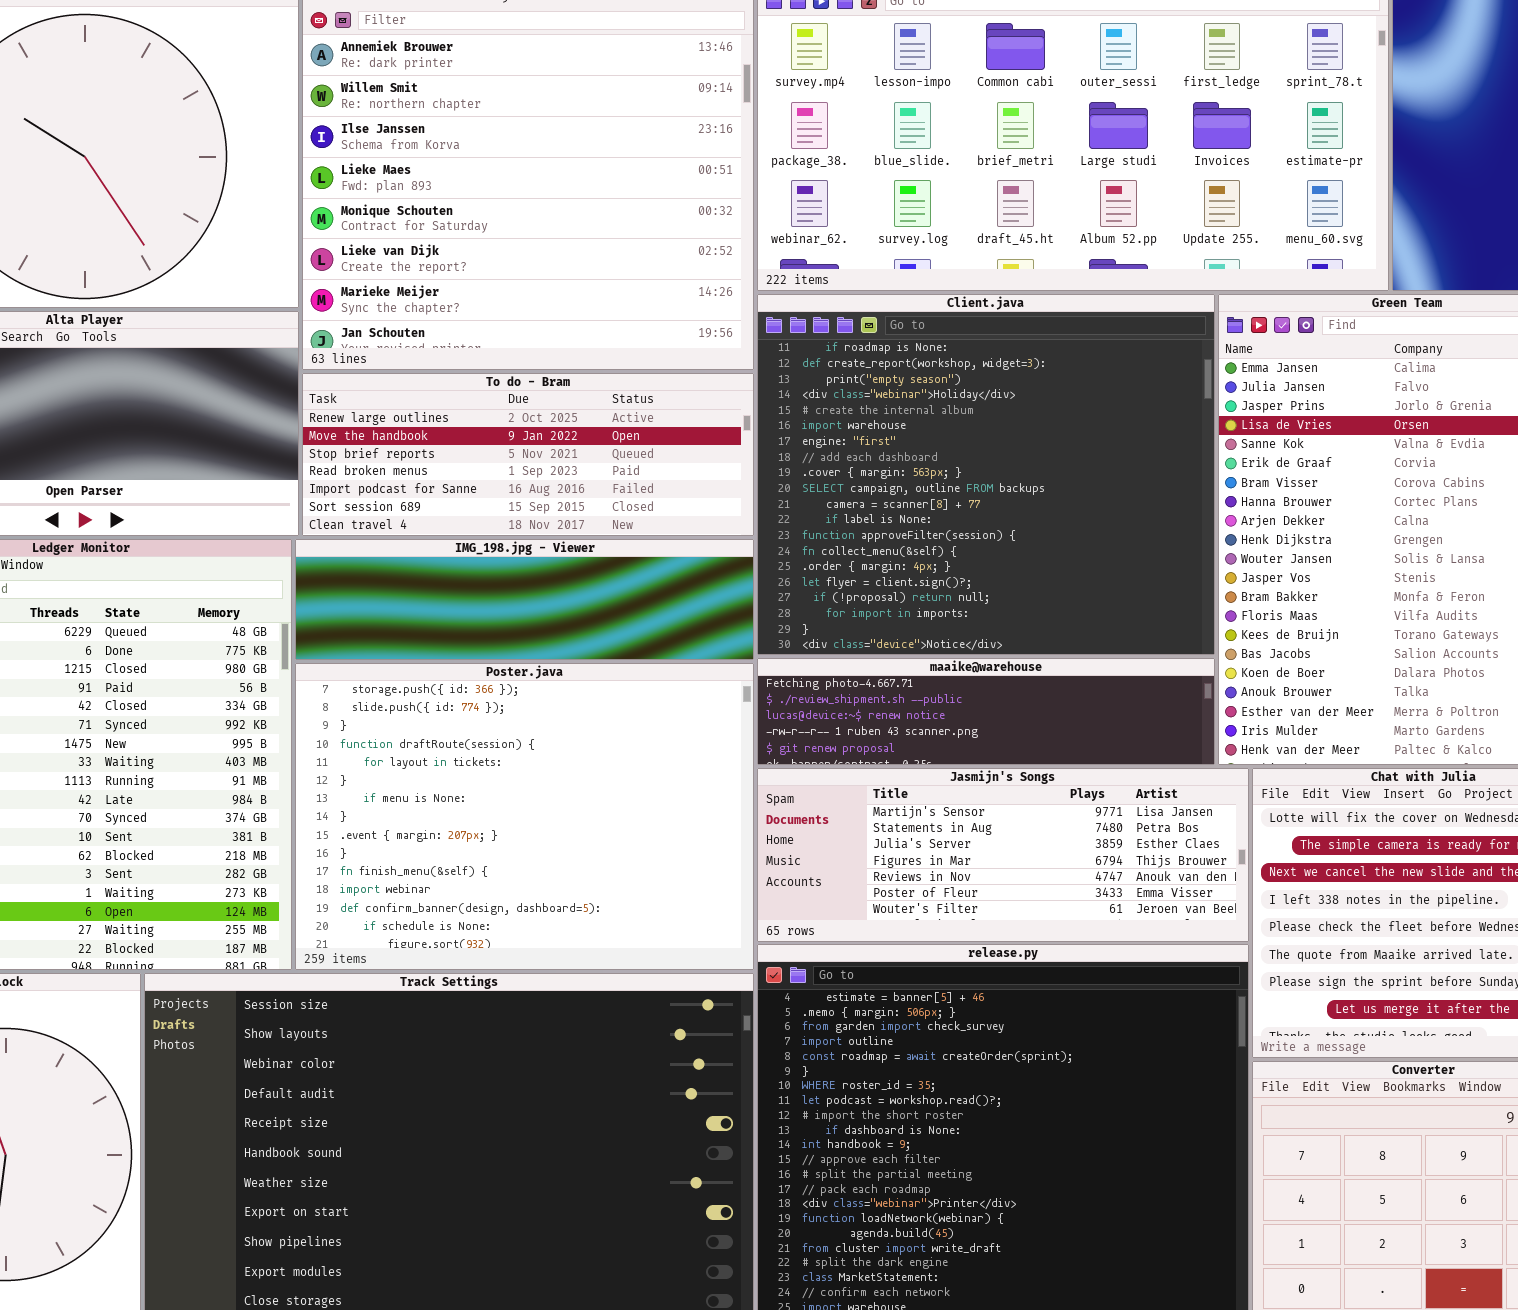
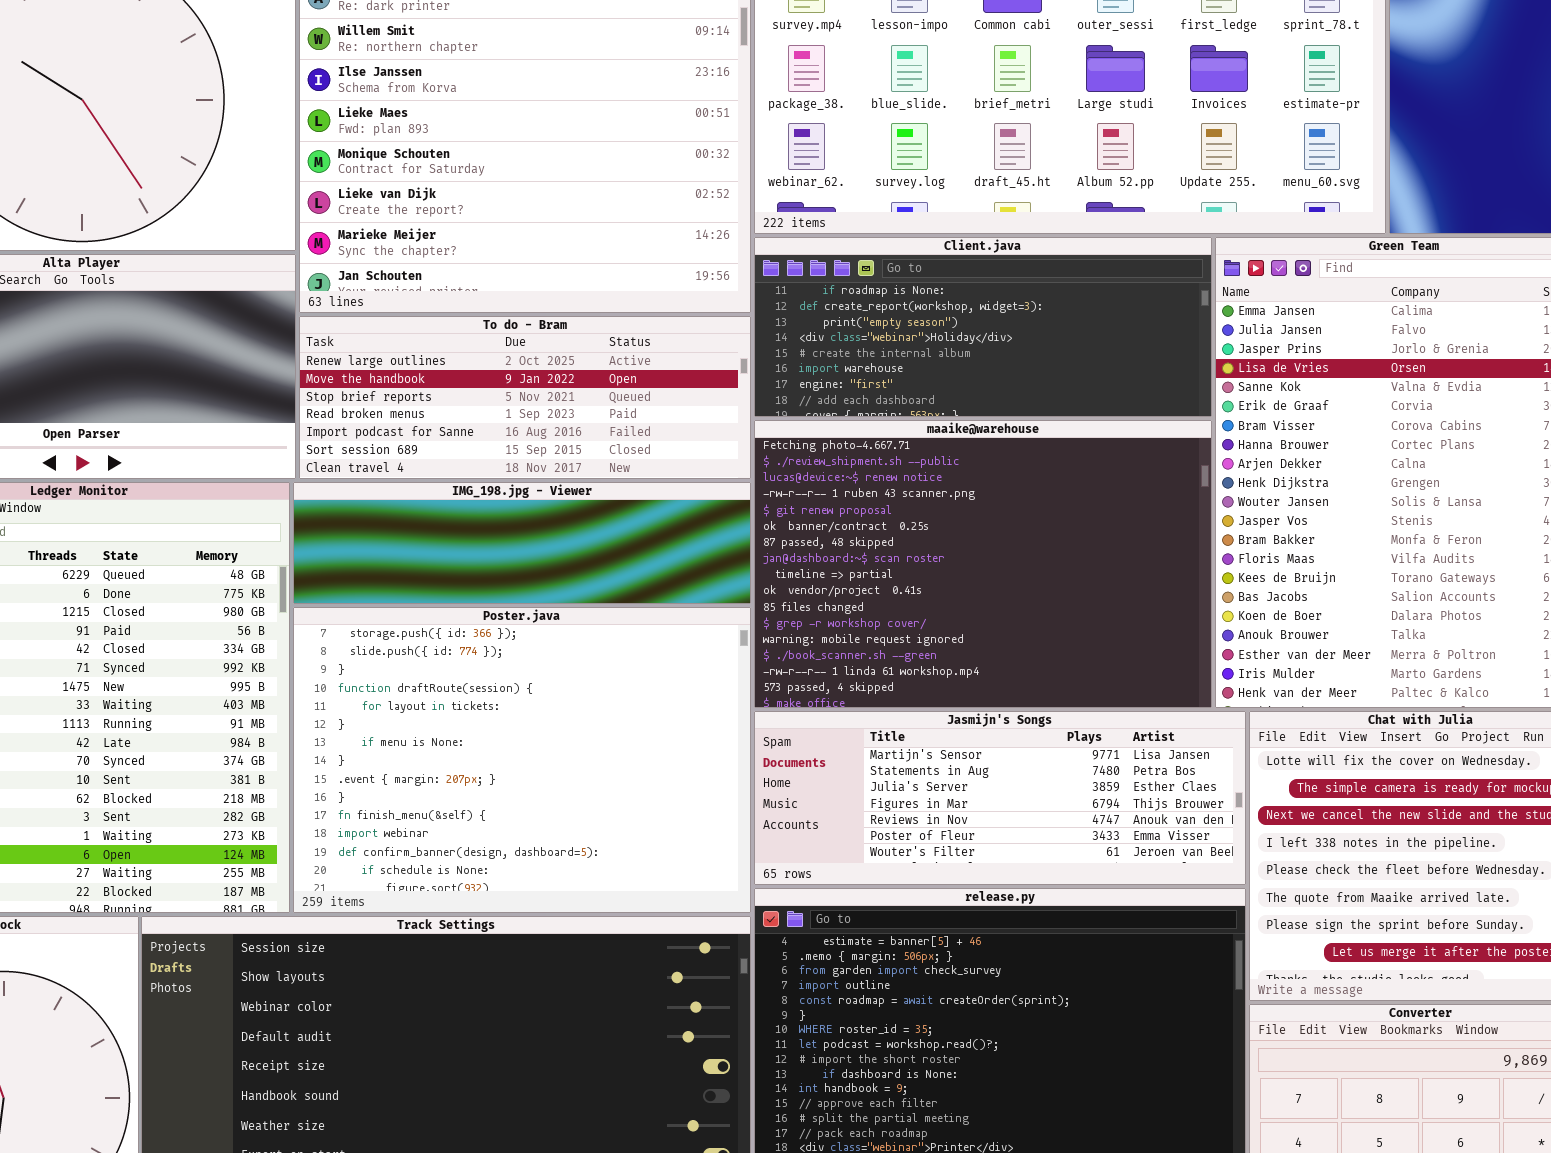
Client.java: [757,294,1215,655] -> [754,237,1212,417], resized
maaike@warehouse: [757,658,1215,765] -> [754,420,1212,708], resized

